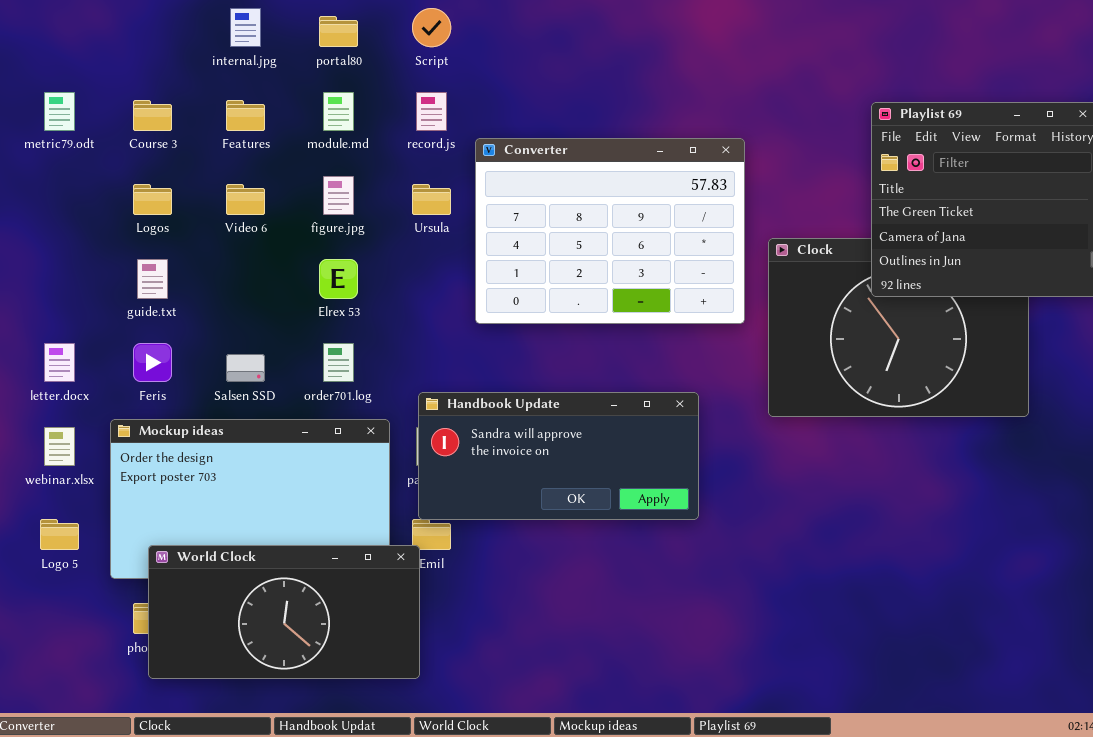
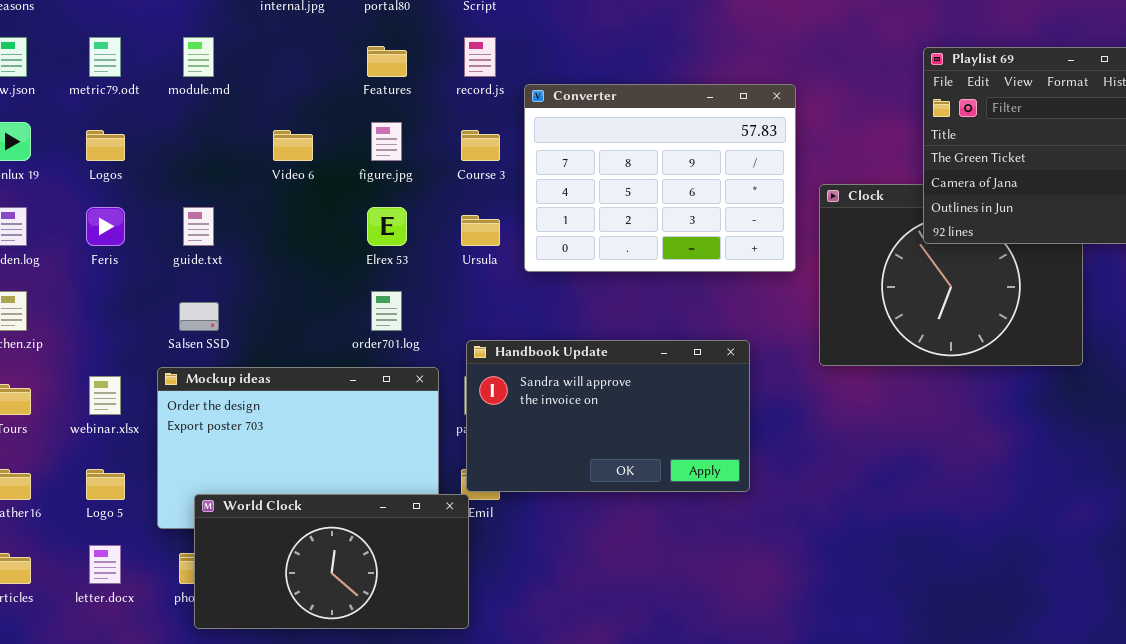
module.md: [323,92,354,131] -> [183,37,214,77], moved
Course 3: [133,100,172,131] -> [461,130,500,161], moved
Features: [226,100,265,131] -> [367,46,407,77], moved
Logos: [133,184,172,215] -> [86,130,125,161], moved
Ursula: [412,184,451,215] -> [461,215,500,246], moved
letter.docx: [44,343,75,382] -> [89,545,121,584], moved
Feris: [133,343,172,382] -> [86,207,125,246], moved
Salsen SSD: [226,354,265,382] -> [179,302,219,331], moved
Handbook Update: [418,392,699,520] -> [466,340,750,492], resized

